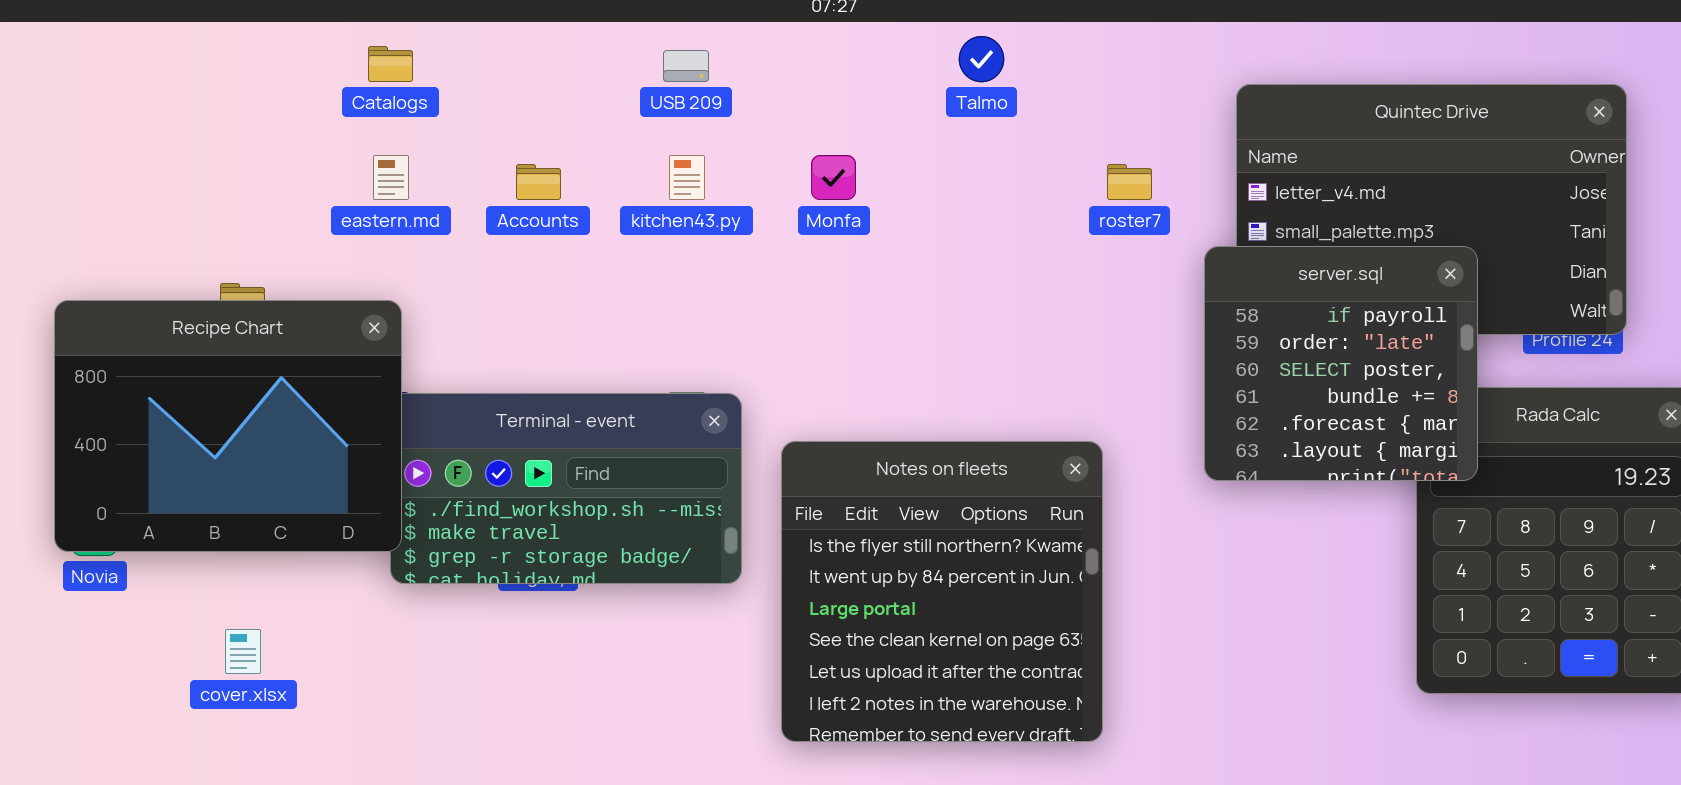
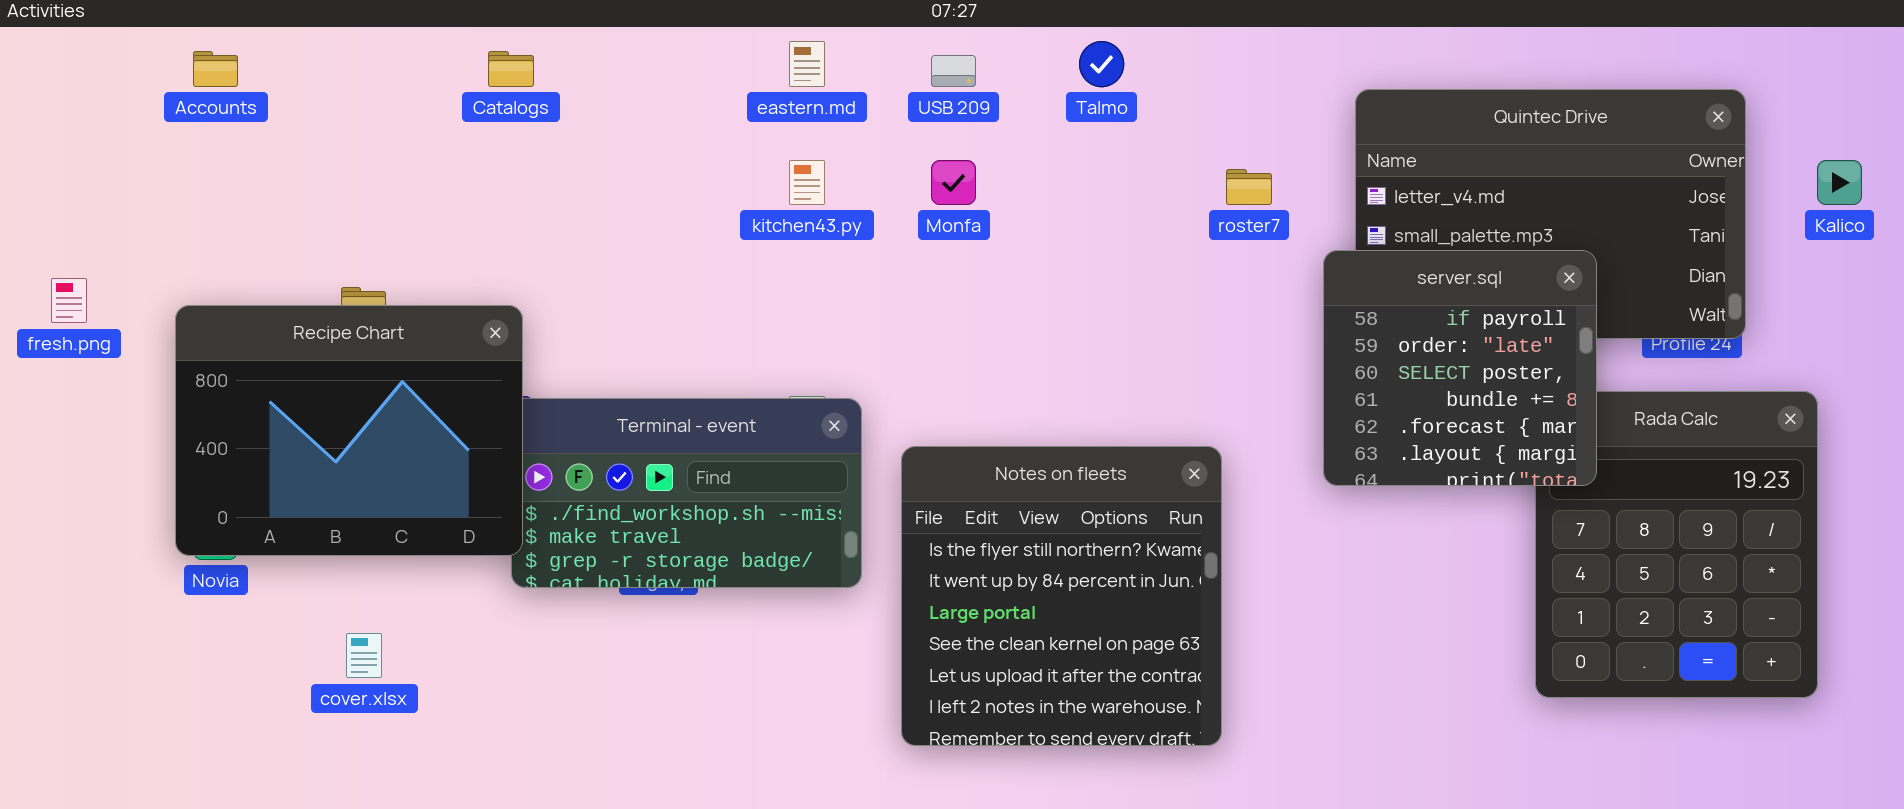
USB 209: [663,50,709,82] -> [931,55,976,87], moved
eastern.md: [373,155,409,200] -> [789,41,825,87], moved
Accounts: [516,164,561,200] -> [193,51,238,87], moved

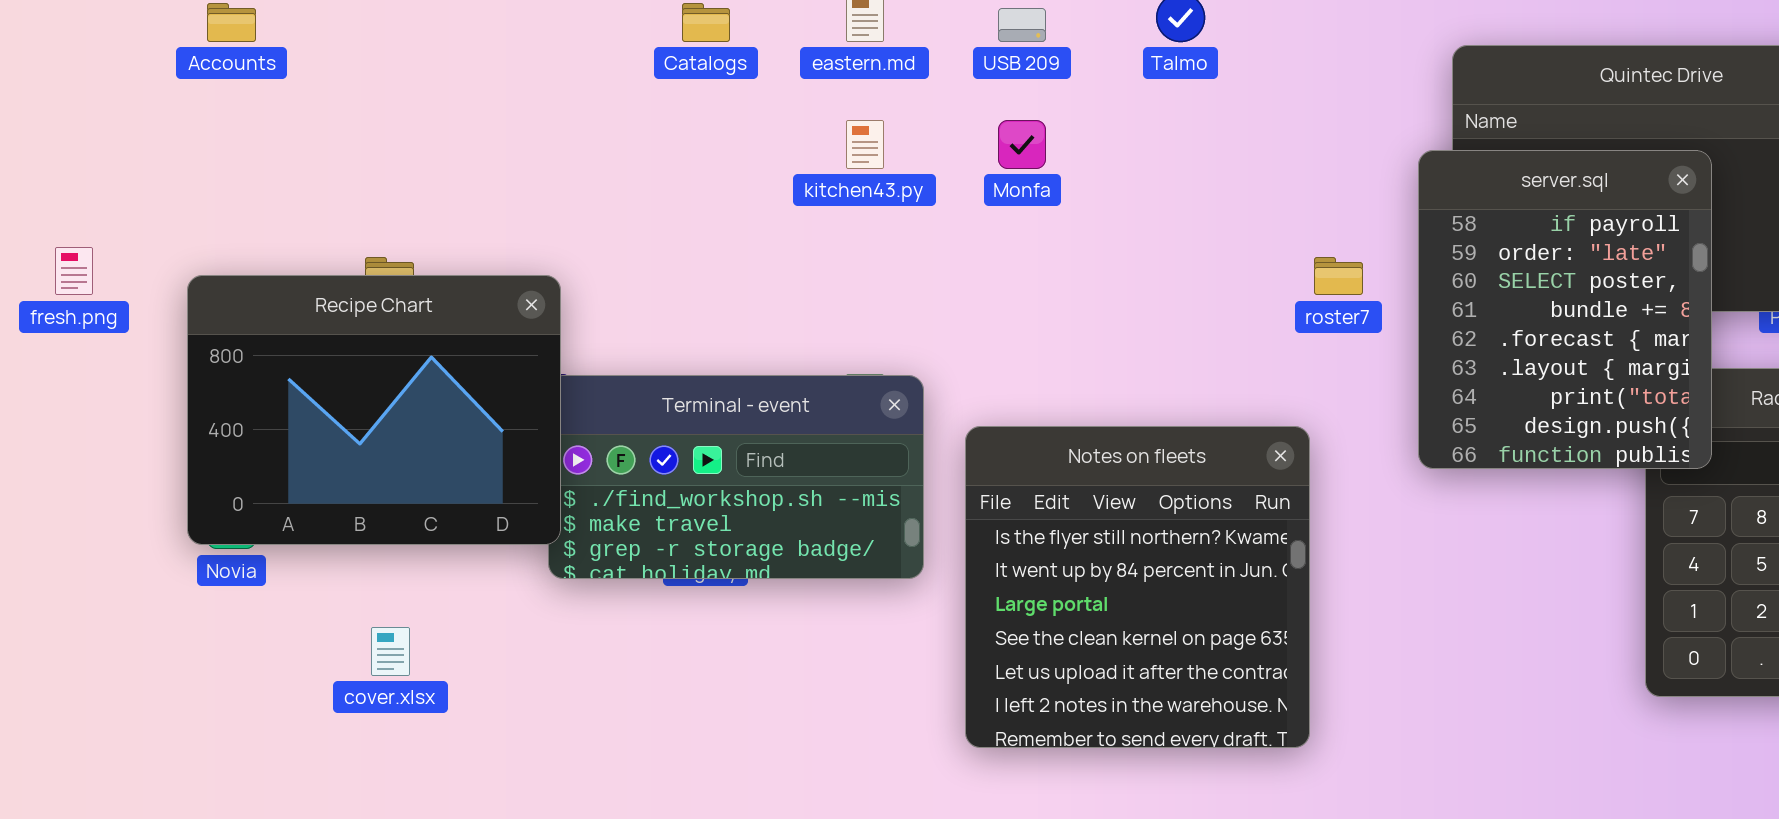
Catalogs: [488,51,534,87] -> [682,3,730,42], moved
roster7: [1226,169,1272,205] -> [1314,257,1363,295], moved
server.sql: [1323,250,1597,486] -> [1418,150,1712,469], resized

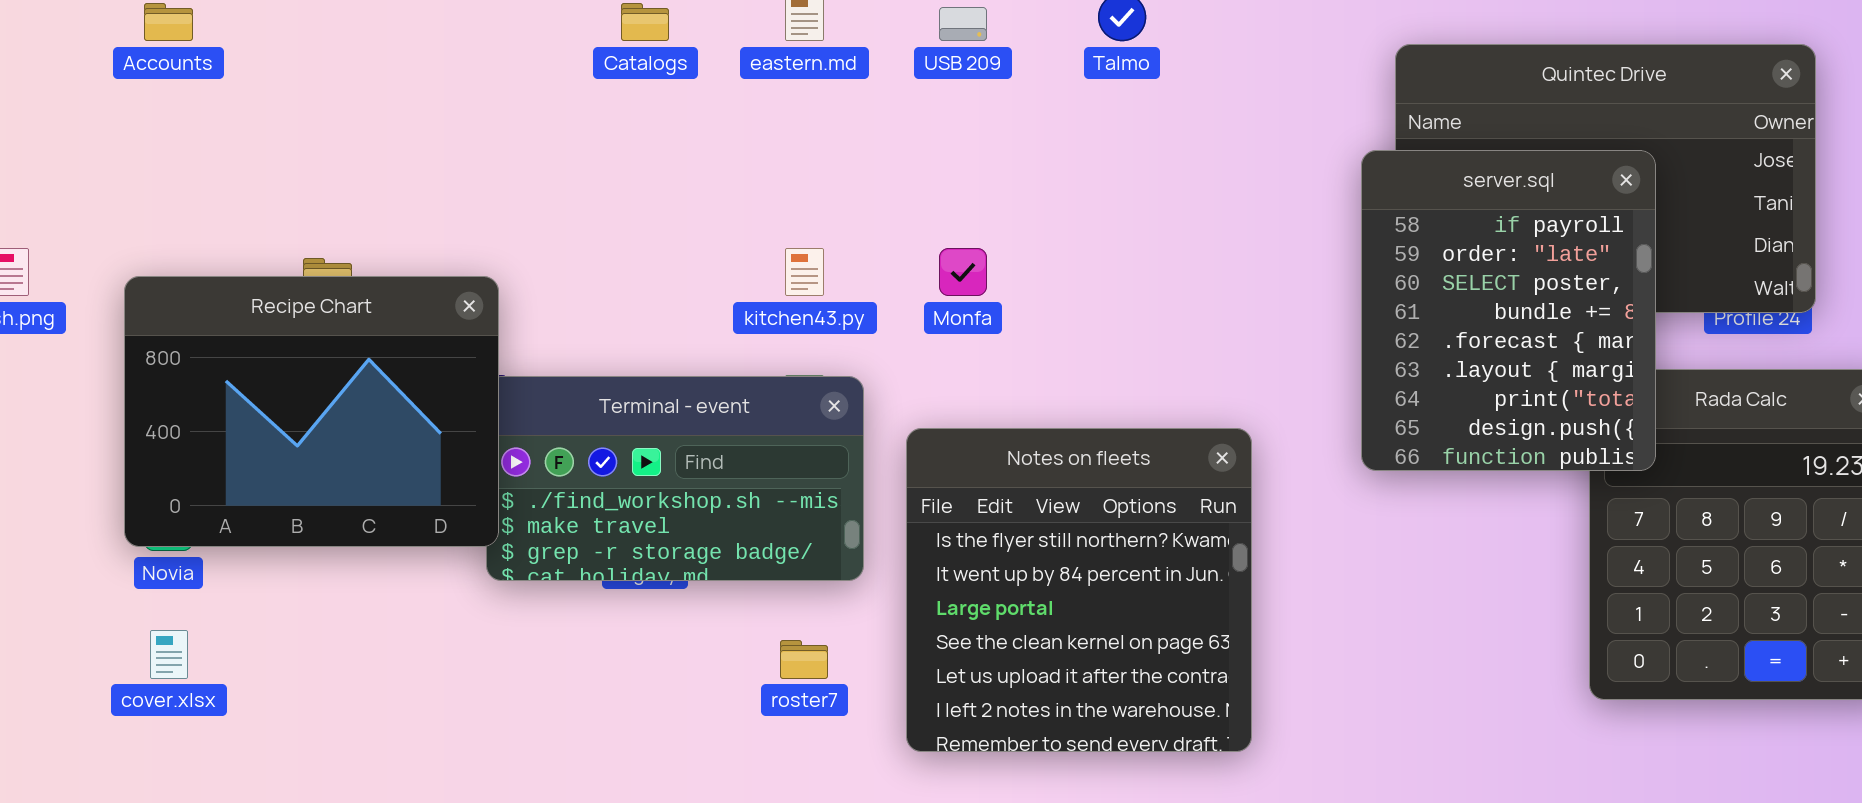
kitchen43.py: [846,120,884,169] -> [785,248,824,296], moved
Monfa: [998,120,1046,169] -> [939,248,987,296], moved
roster7: [1314,257,1363,295] -> [780,640,828,679], moved
cover.xlsx: [371,627,410,676] -> [150,630,188,679], moved

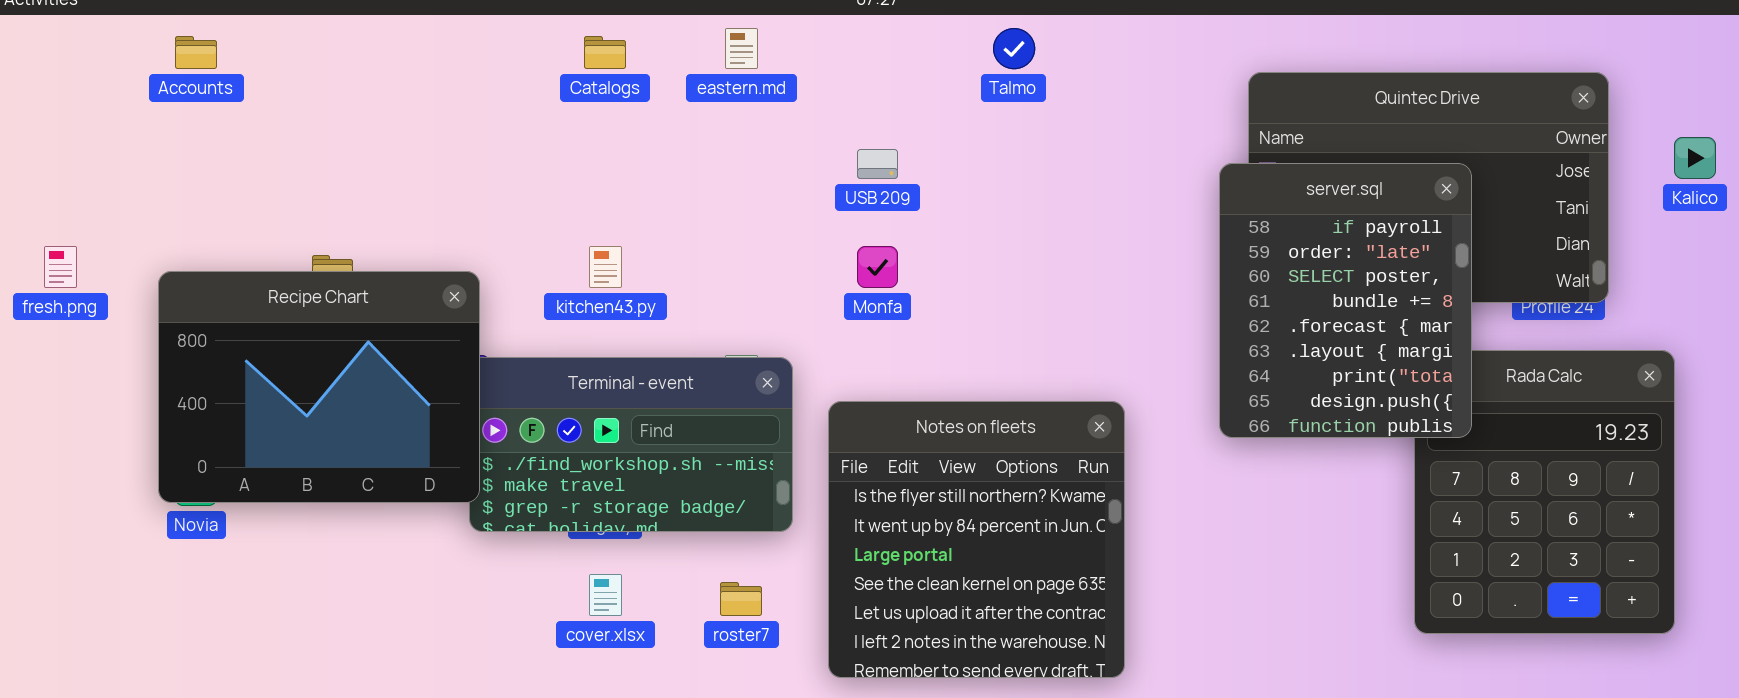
USB 209: [939,7,987,41] -> [857,149,898,179], moved
kitchen43.py: [785,248,824,296] -> [589,246,622,288], moved
cover.xlsx: [150,630,188,679] -> [589,574,622,616], moved

